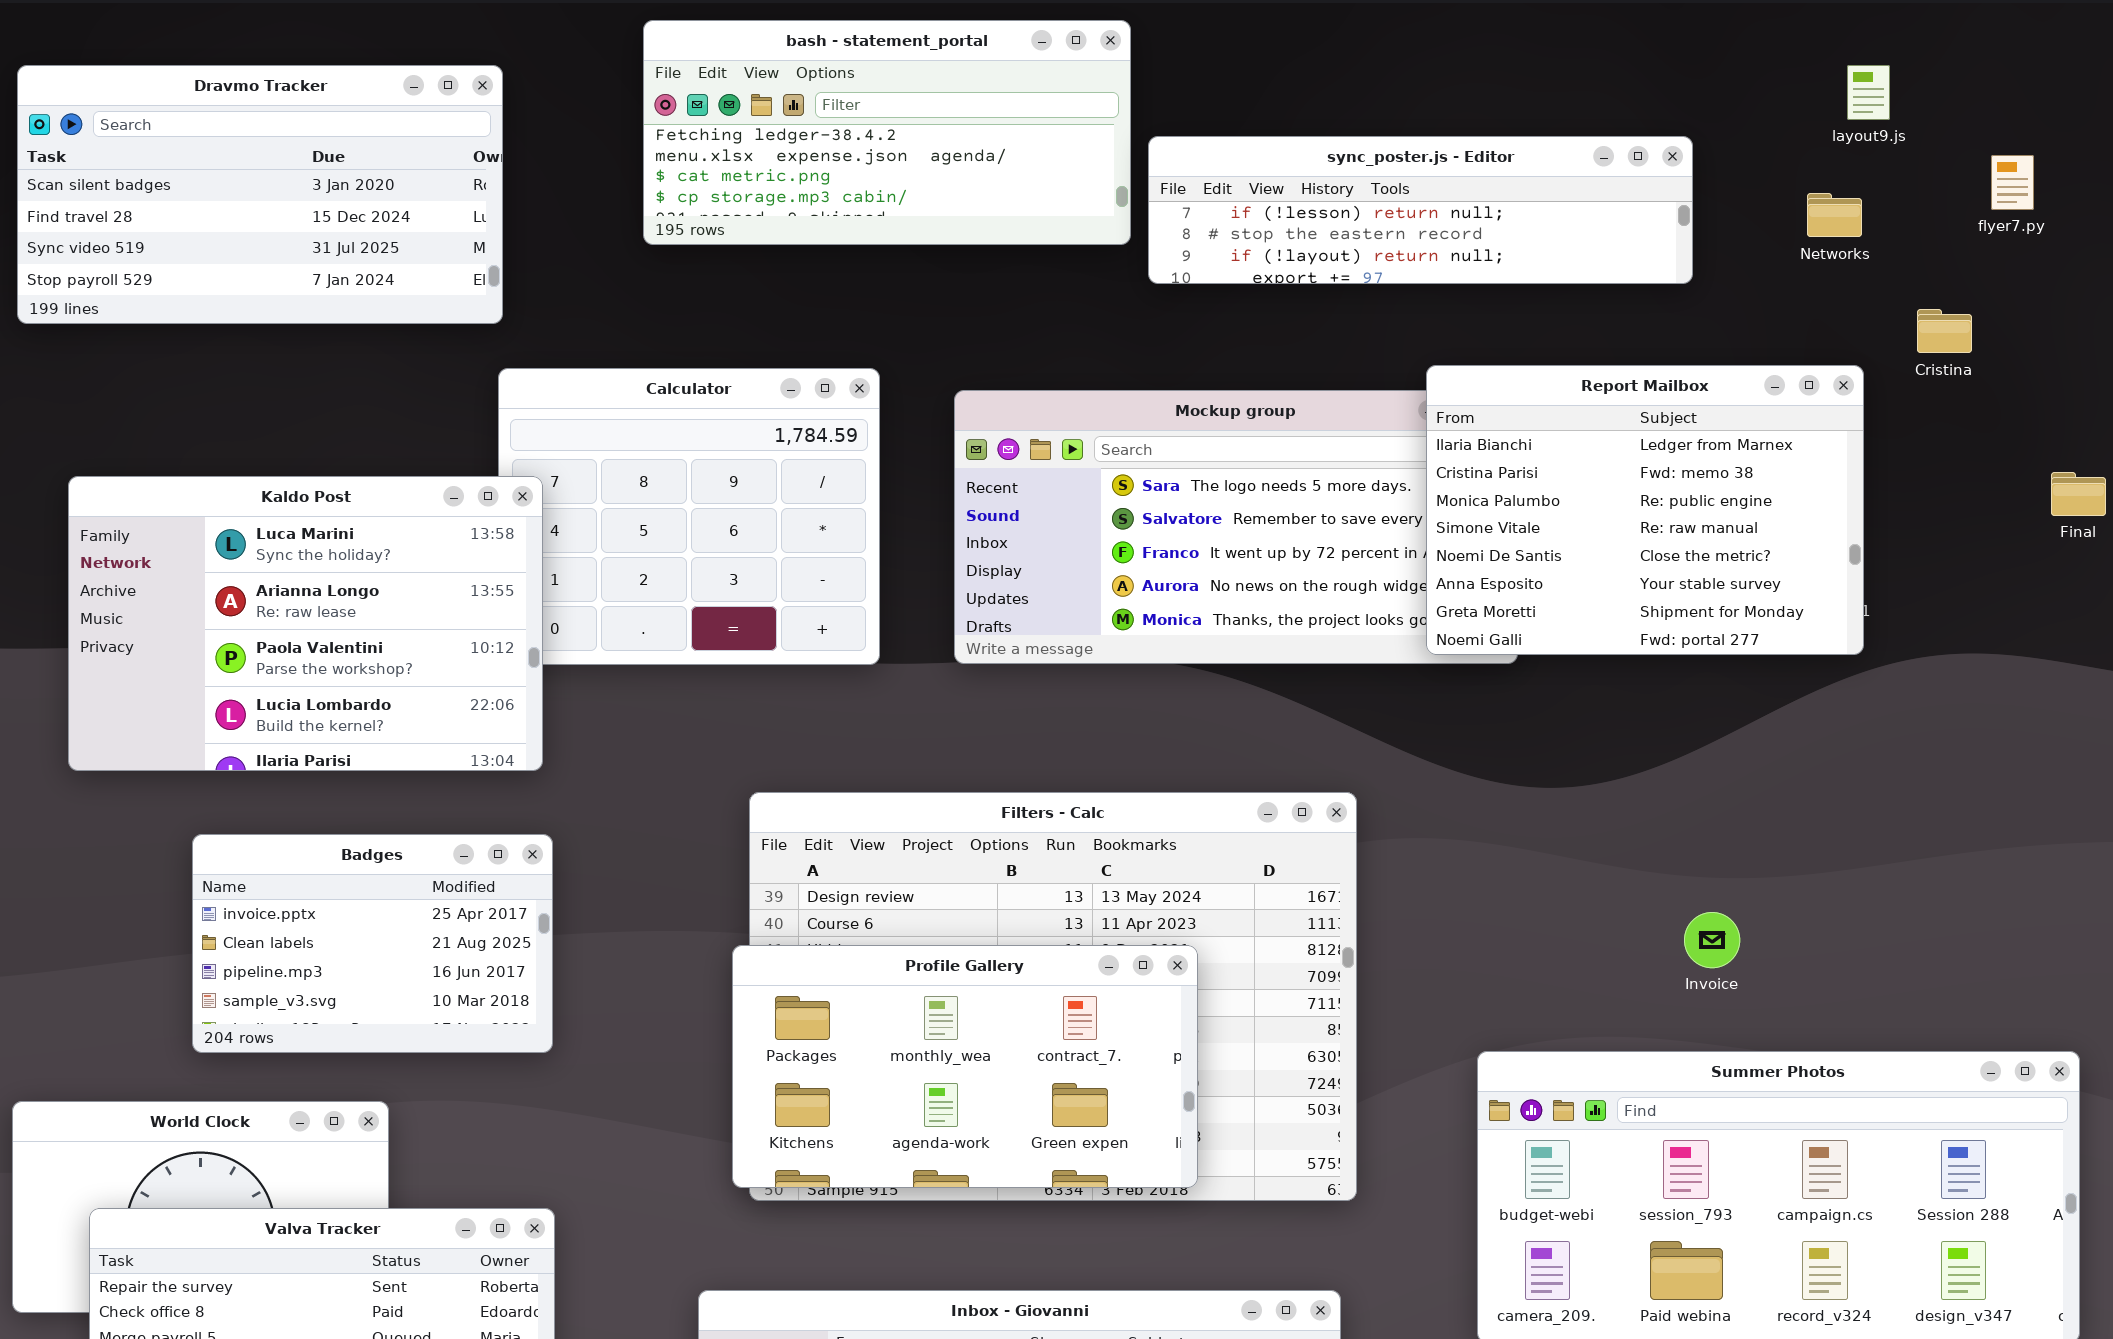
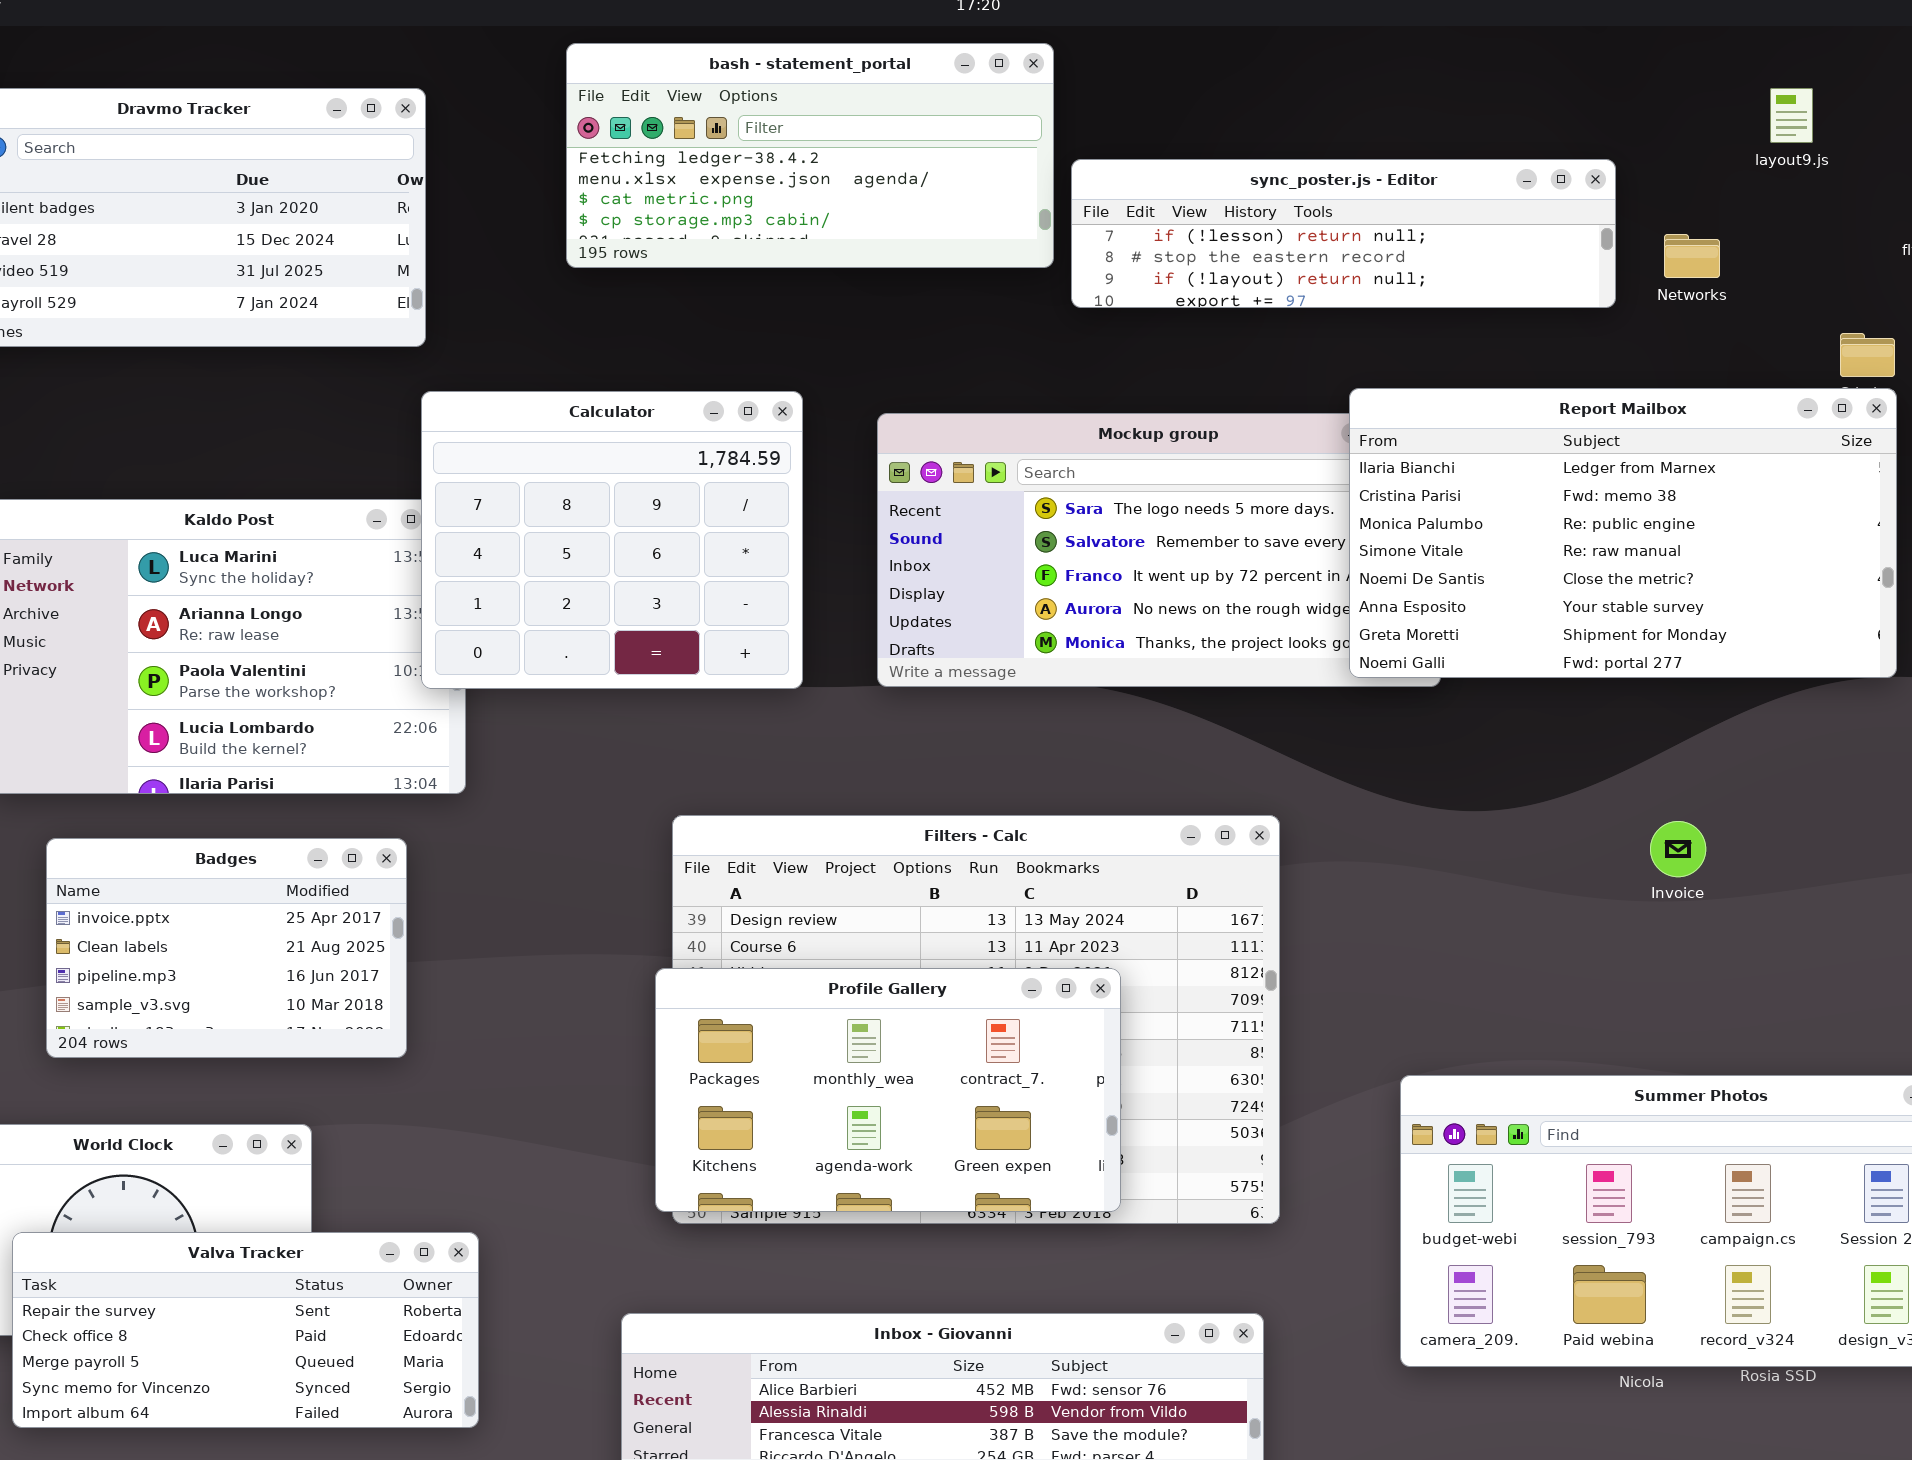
Networks: [1807,193,1862,237] -> [1664,234,1720,278], moved
Report Mailbox: [1426,365,1864,655] -> [1349,388,1897,678], resized
Calculator: [498,368,880,665] -> [421,391,803,689], raised
Badges: [192,834,553,1053] -> [46,838,407,1058], moved
Invoice: [1684,912,1740,968] -> [1650,821,1706,877], moved

